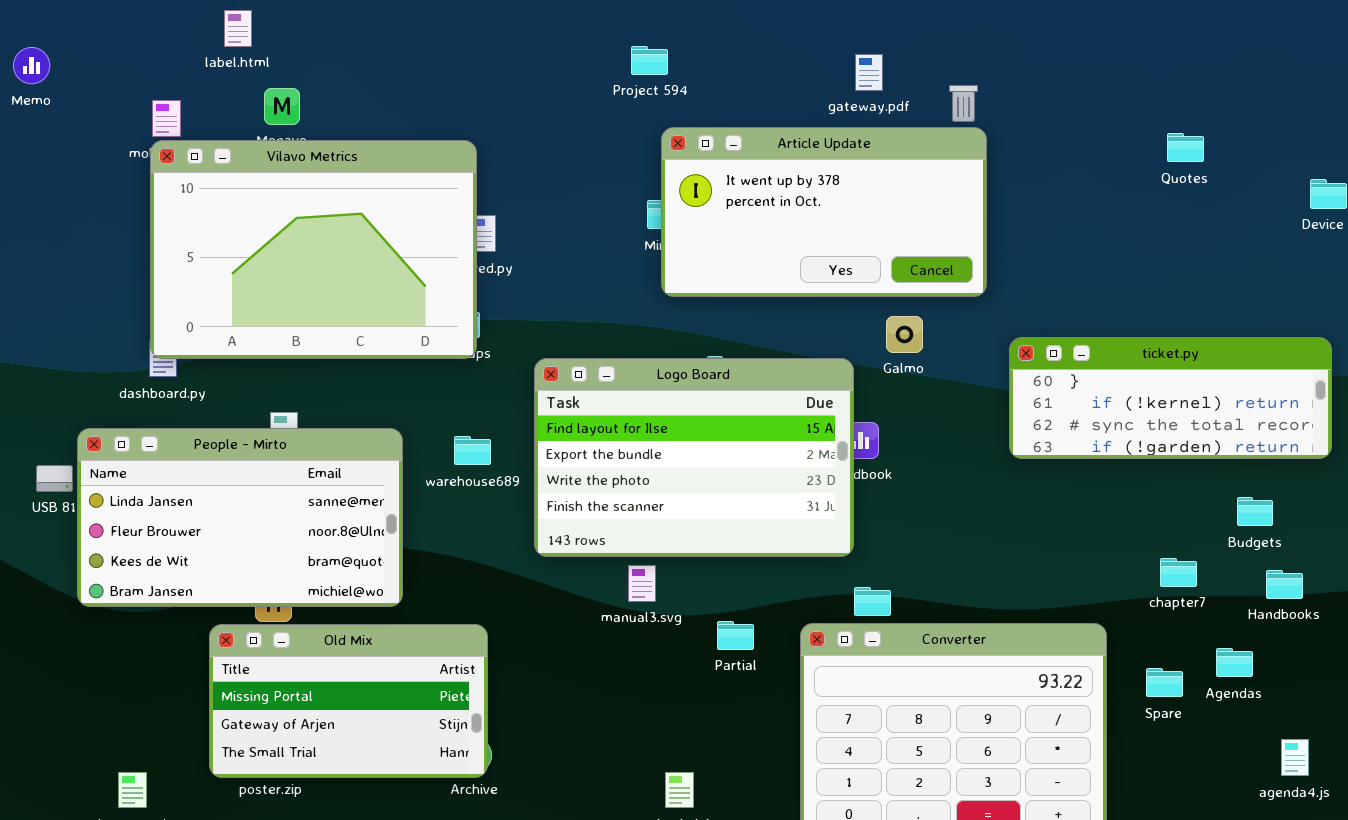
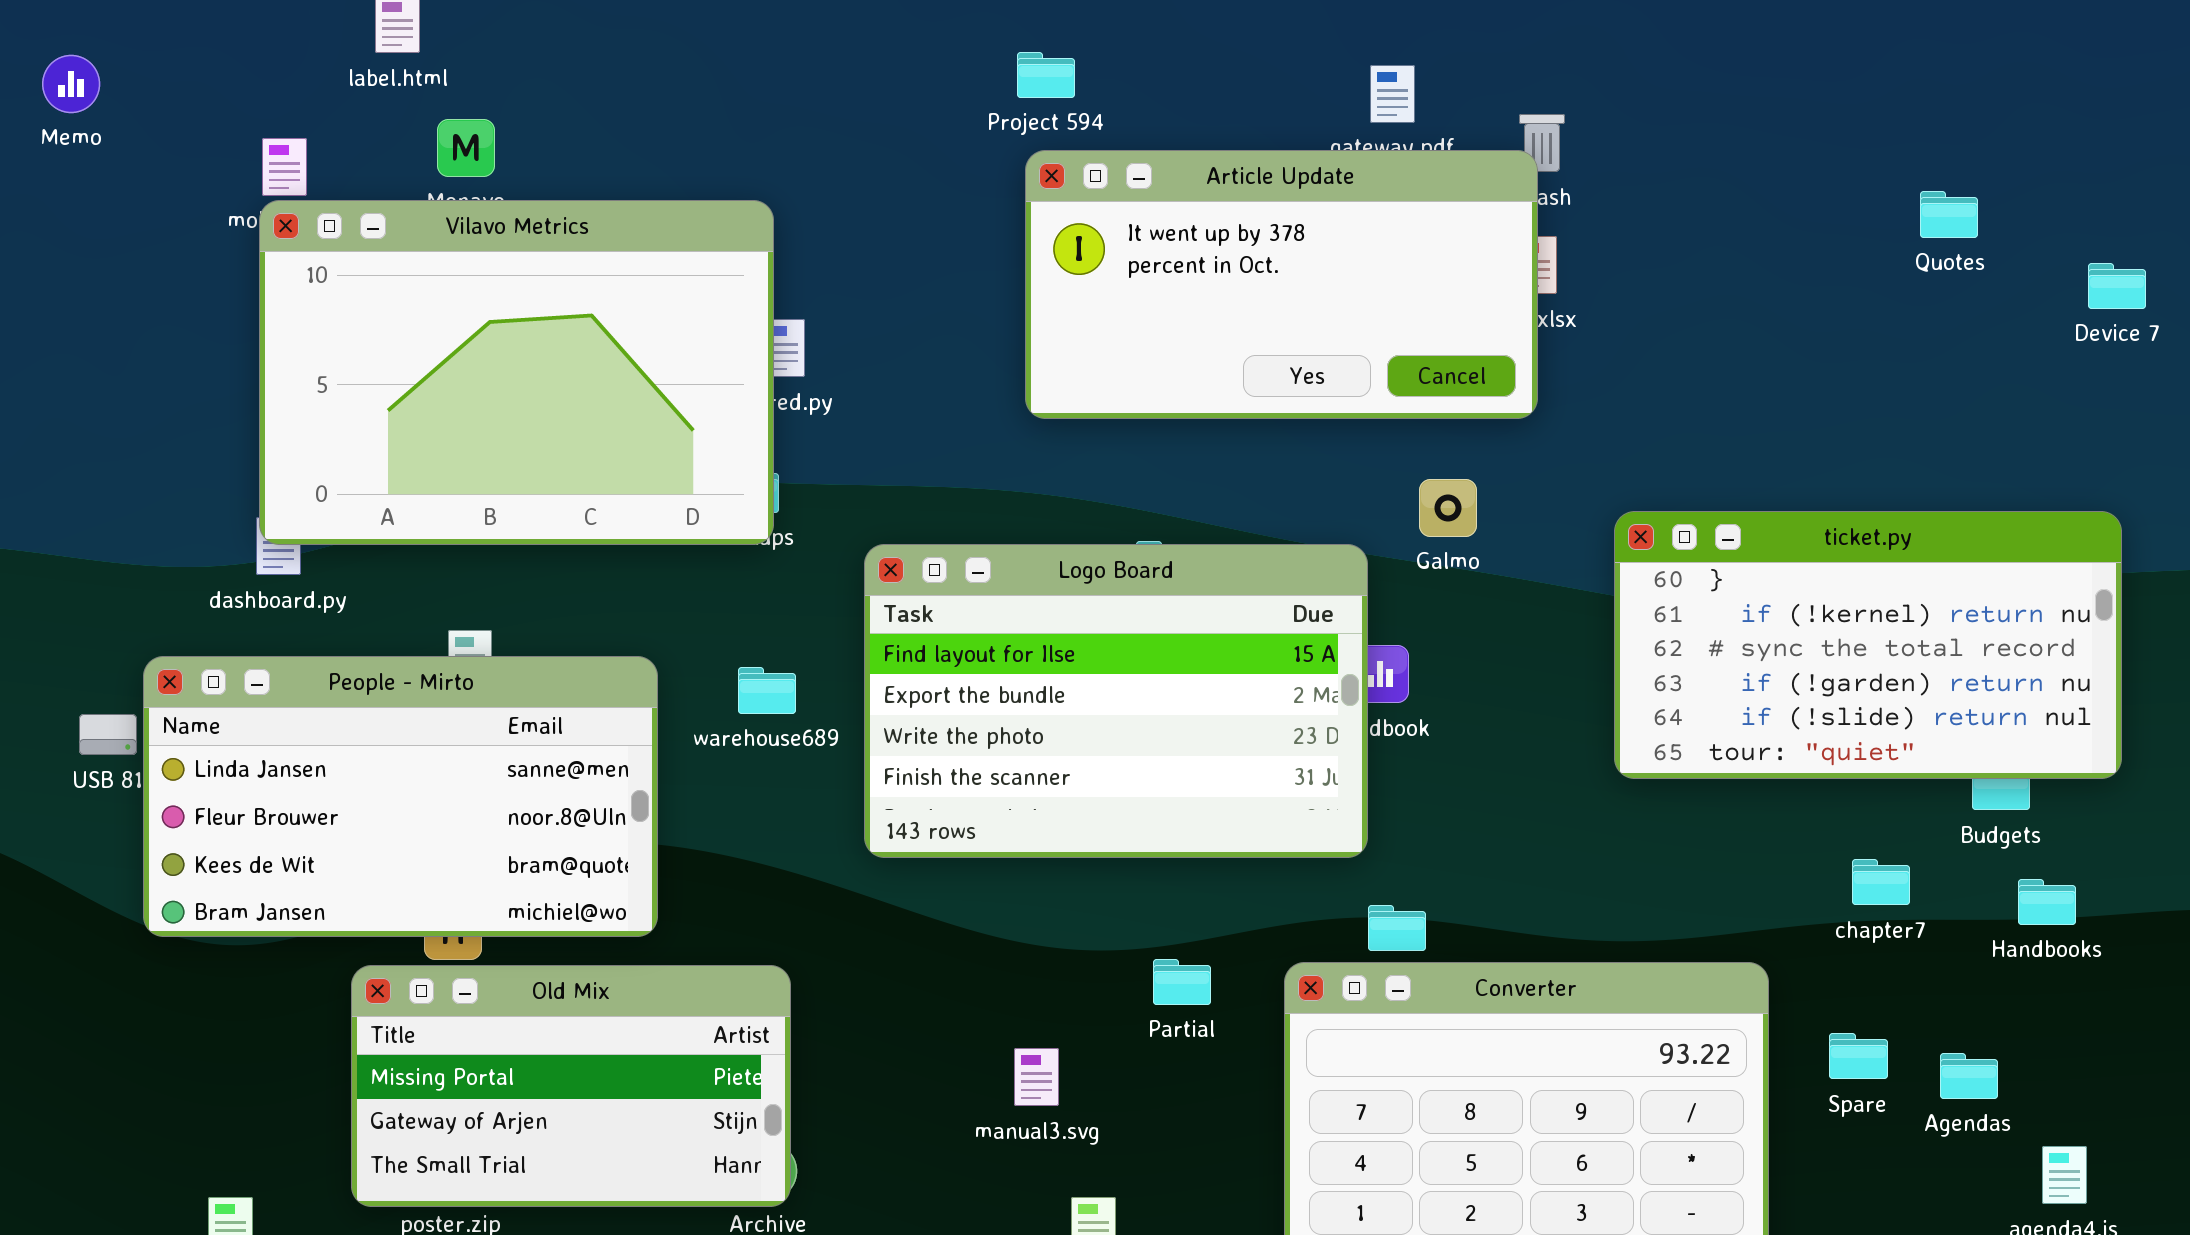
Article Update: [661,127,987,297] -> [1025,150,1538,419], moved
Quotes: [1167,133,1204,162] -> [1920,191,1978,238], moved
ticket.py: [1009,337,1332,459] -> [1614,511,2122,779], resized
manual3.svg: [628,565,656,602] -> [1014,1048,1059,1106], moved
Agendas: [1216,648,1253,677] -> [1940,1053,1998,1099], moved

